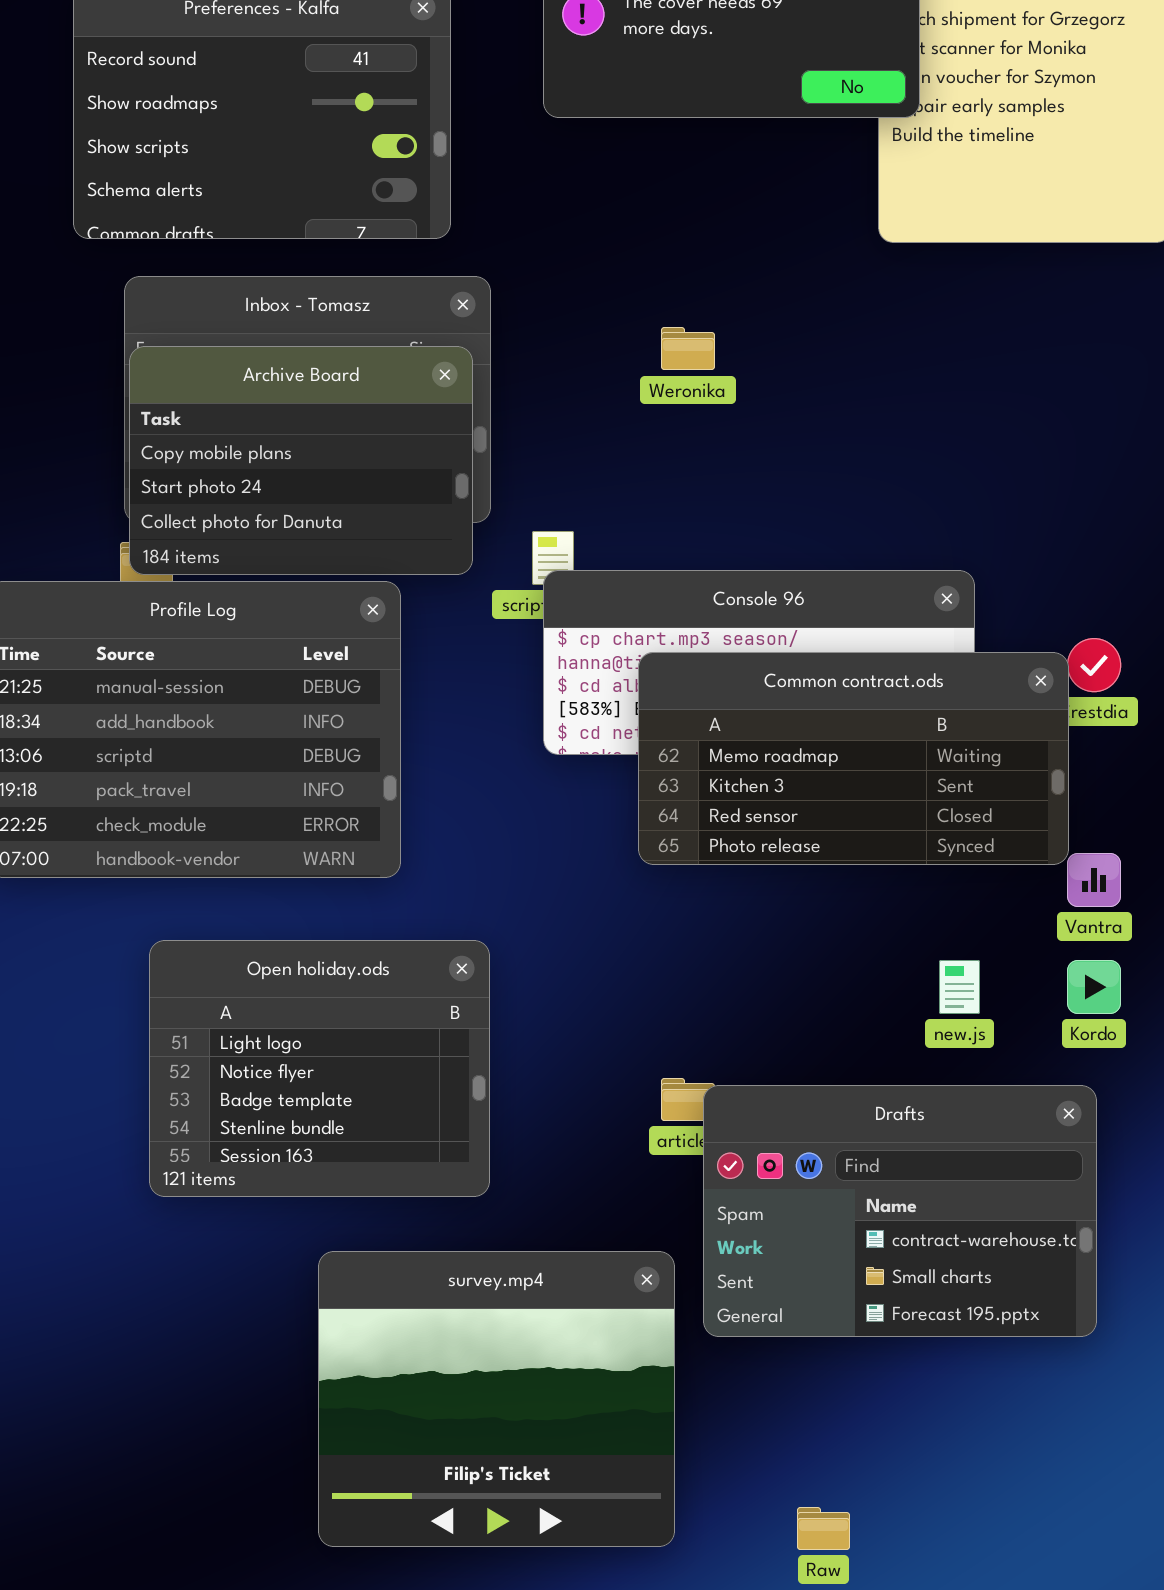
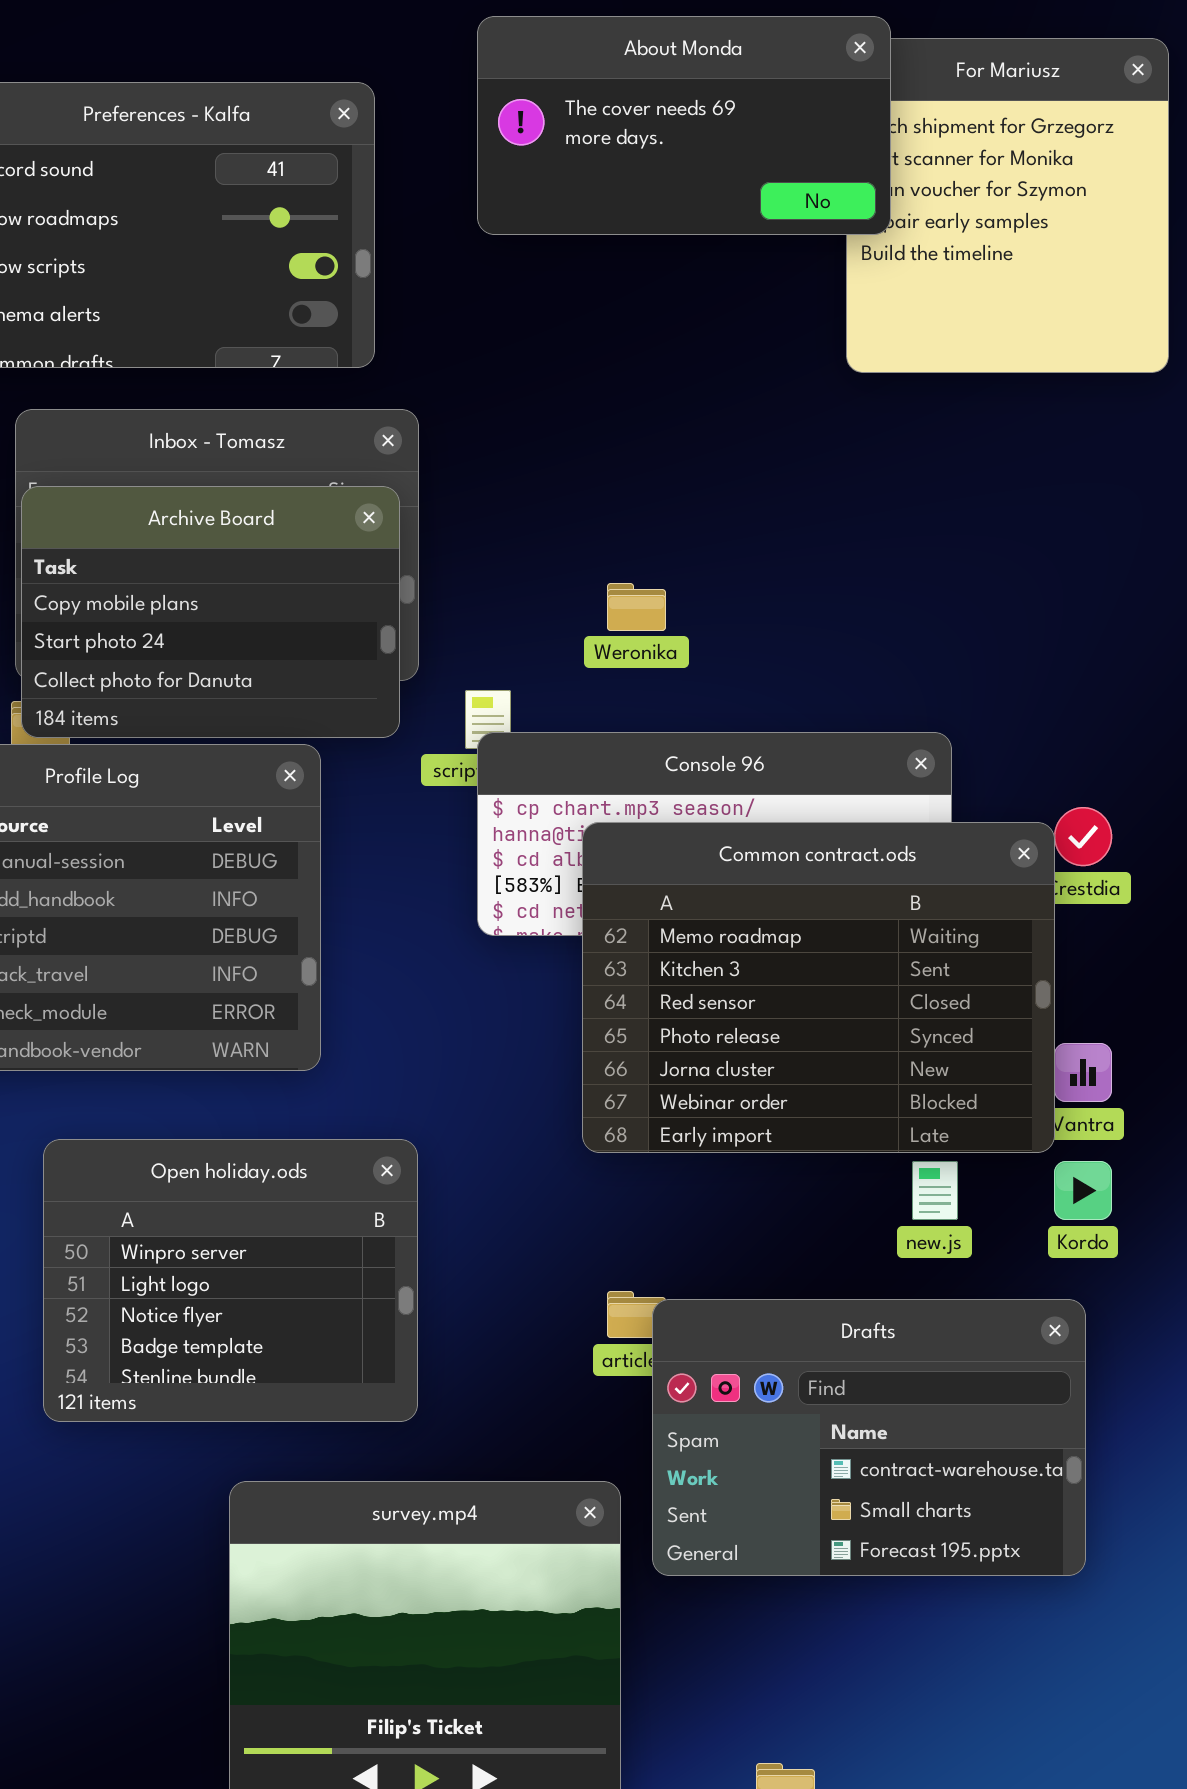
Weronika: [661,327,715,370] -> [607,583,666,631], moved
Common contract.ods: [638,652,1069,865] -> [582,822,1055,1153], resized
Open holiday.ods: [149,940,490,1197] -> [43,1139,418,1422], scrolled up 1 row

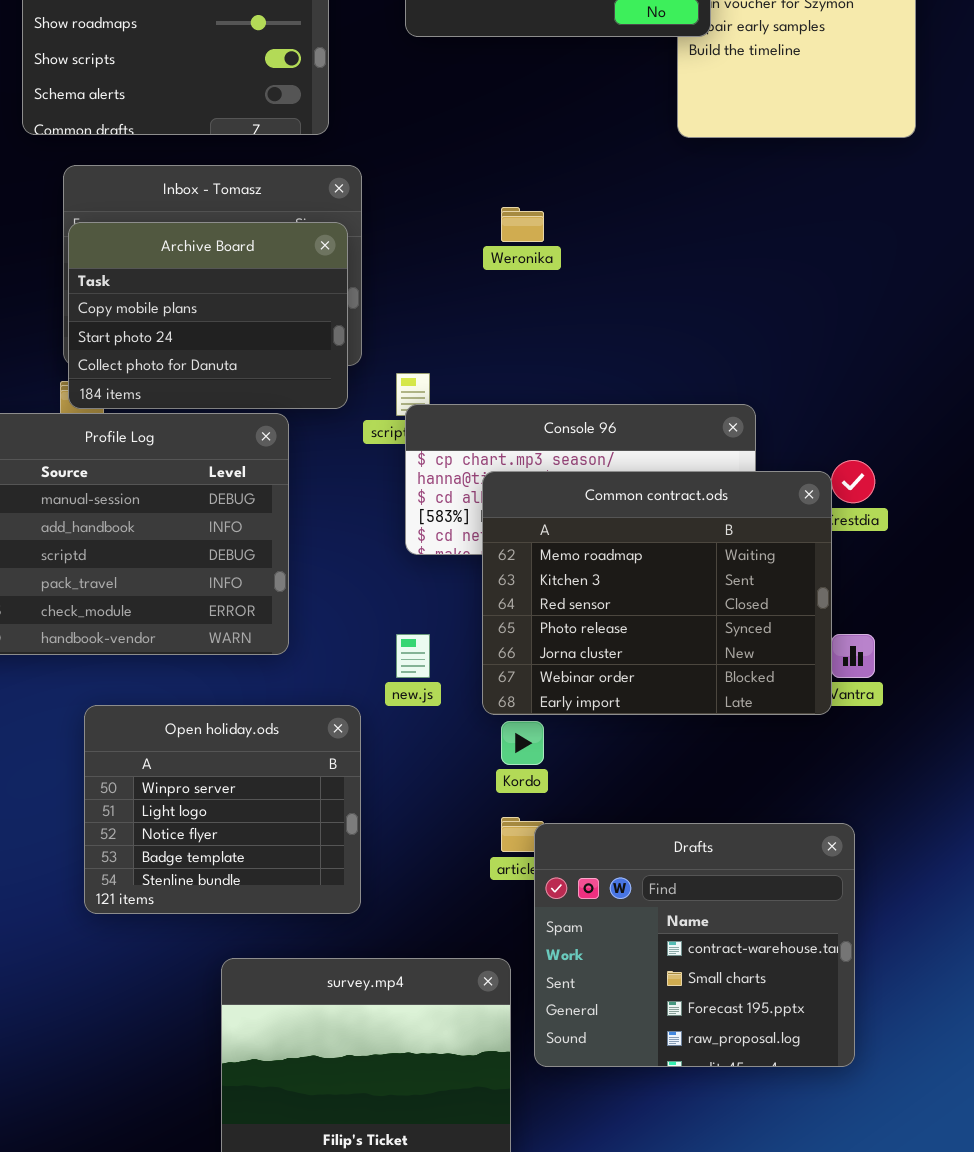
Weronika: [607,583,666,631] -> [501,207,544,242], moved
new.js: [912,1161,958,1220] -> [396,634,430,678], moved
Kordo: [1054,1161,1112,1220] -> [501,721,544,765], moved
Drafts: [652,1299,1086,1576] -> [534,823,855,1067], resized

